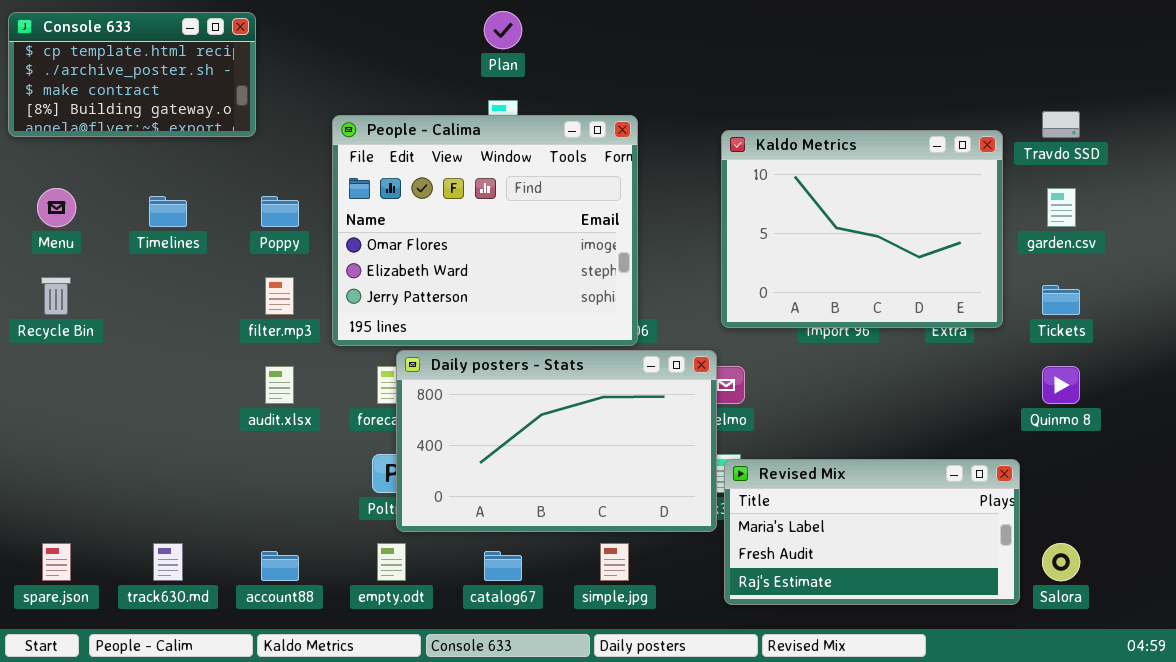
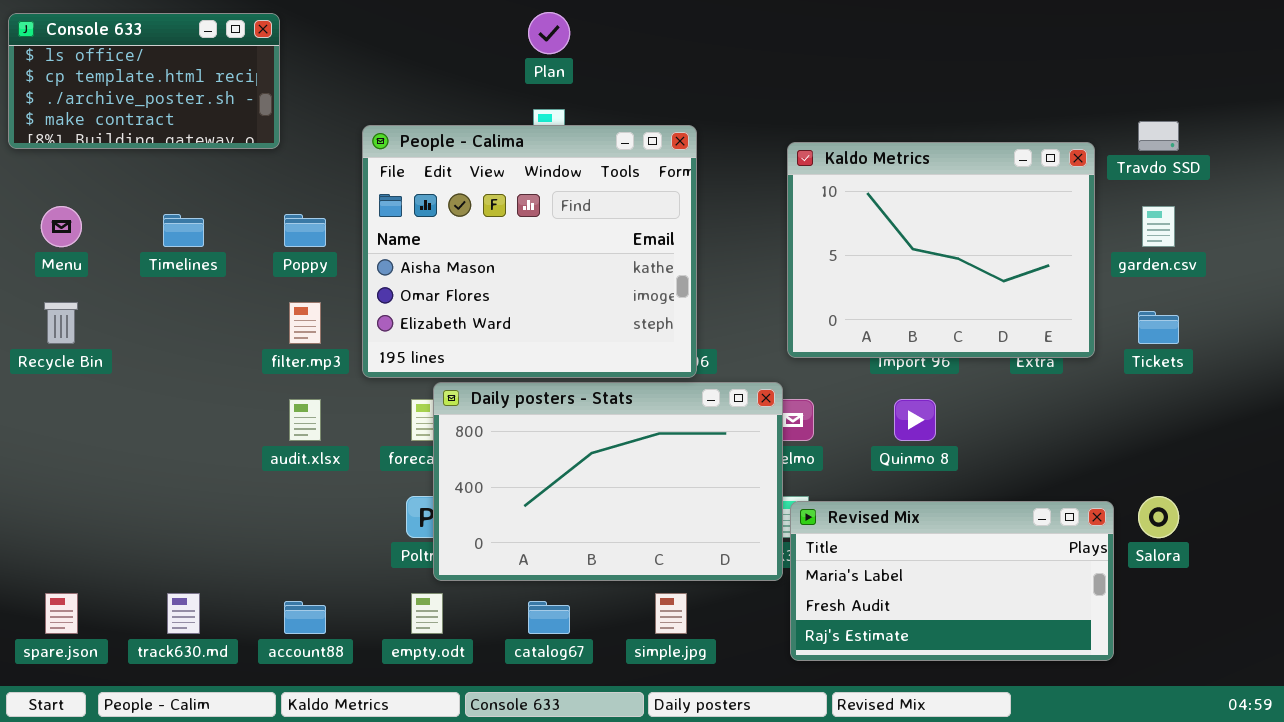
Console 633: [8,12,256,137] -> [8,13,280,149], scrolled up 1 row
People - Calima: [332,115,638,346] -> [362,125,697,378], scrolled up 1 row
Quinmo 8: [1042,366,1080,404] -> [894,399,936,441], moved
Salora: [1042,543,1080,581] -> [1138,496,1179,538], moved

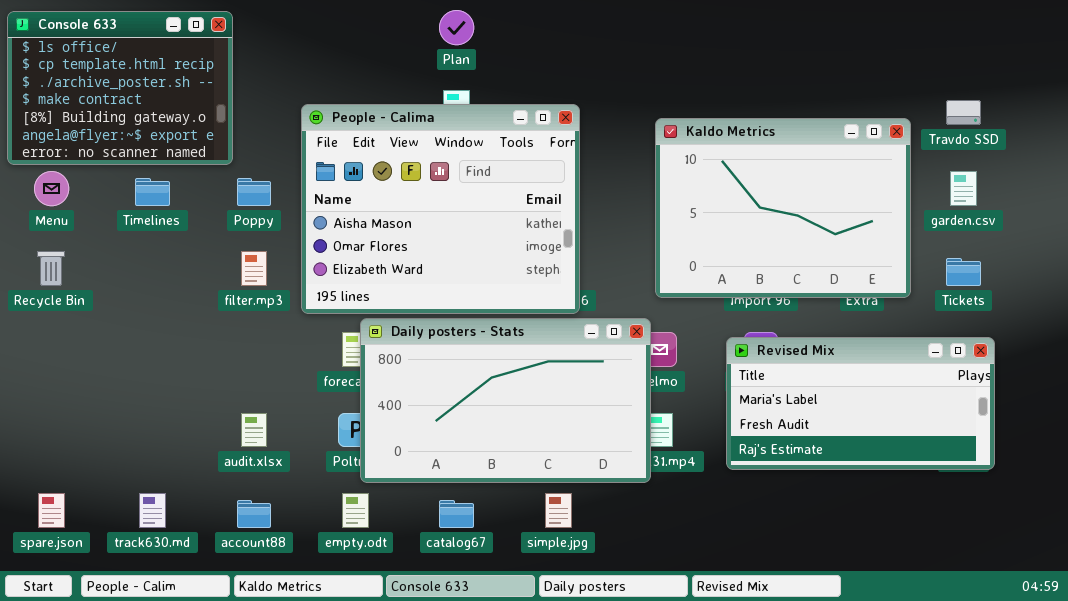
Console 633: [8,13,280,149] -> [7,11,233,165], resized
audit.xlsx: [289,399,321,441] -> [241,413,267,447], moved
Revised Mix: [790,501,1114,661] -> [726,337,995,470], moved

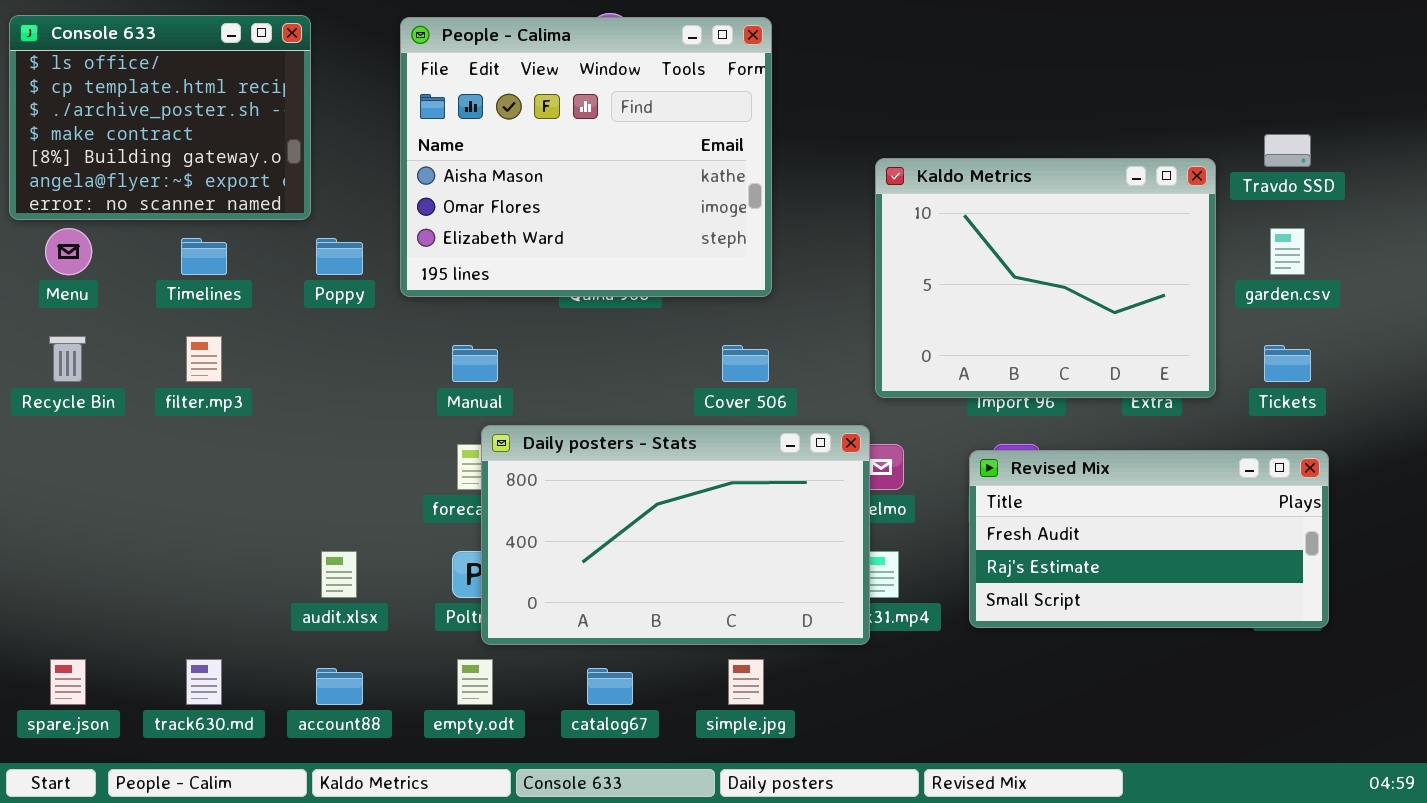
People - Calima: [301,104,580,314] -> [400,17,772,297], moved
filter.mp3: [241,251,267,286] -> [186,336,222,382], moved
Revised Mix: [726,337,995,470] -> [969,450,1329,628], scrolled down 1 row

